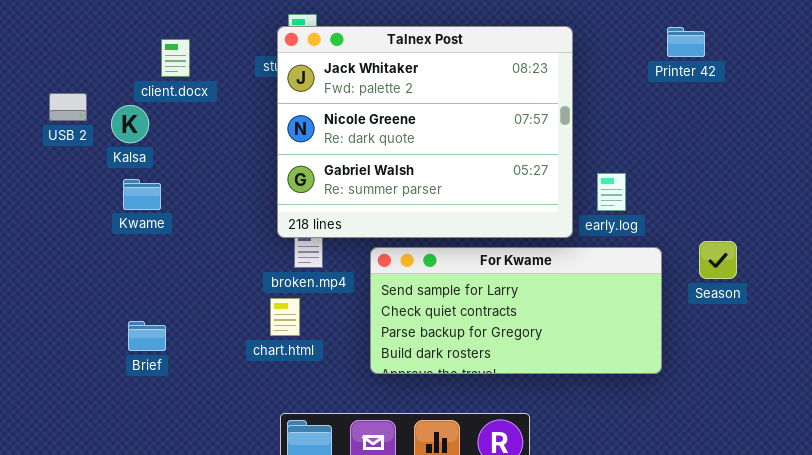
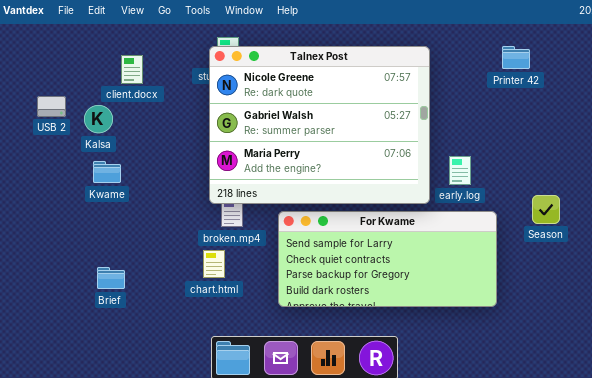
Talnex Post: [277,26,573,238] -> [209,46,430,204], scrolled down 1 row
Season: [699,241,737,279] -> [532,195,560,224], moved

